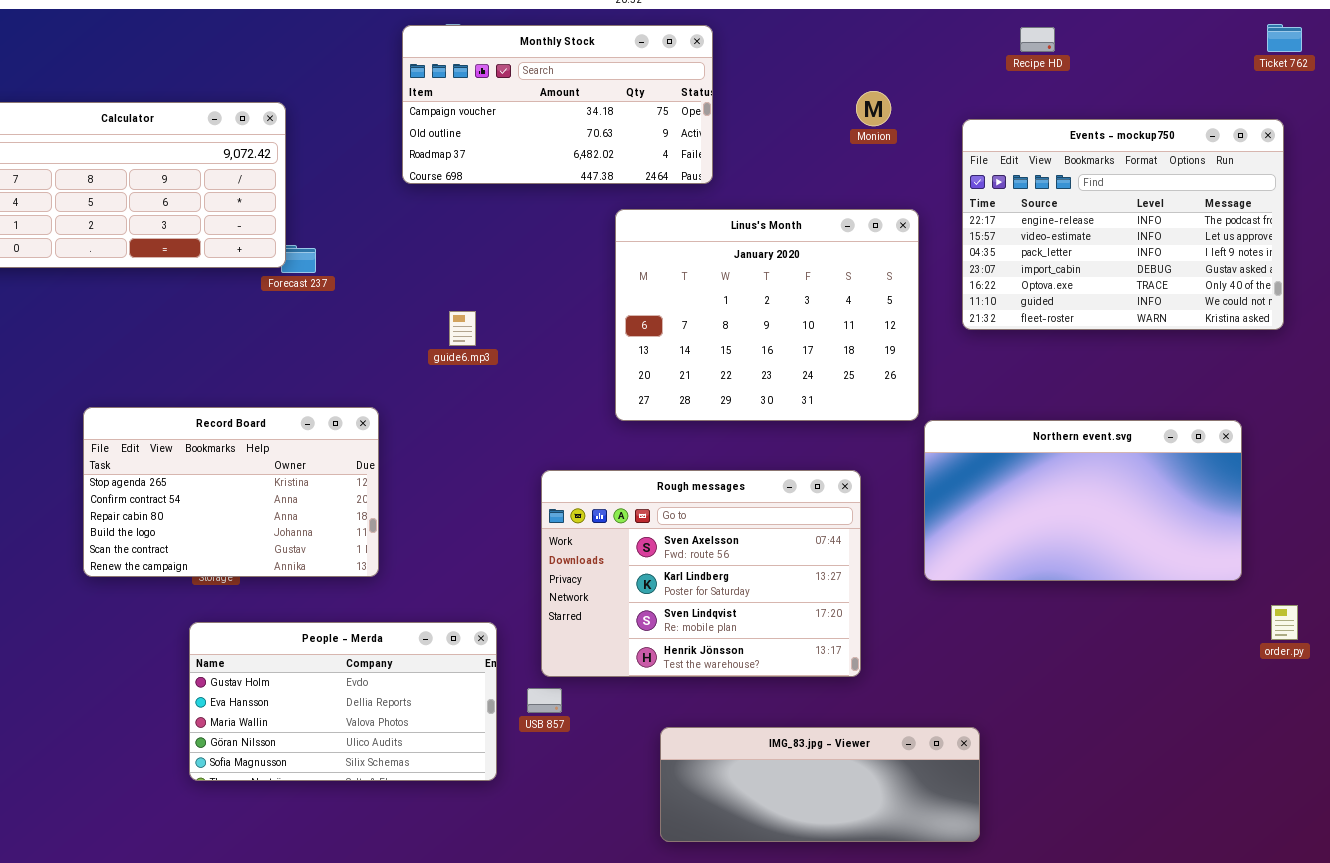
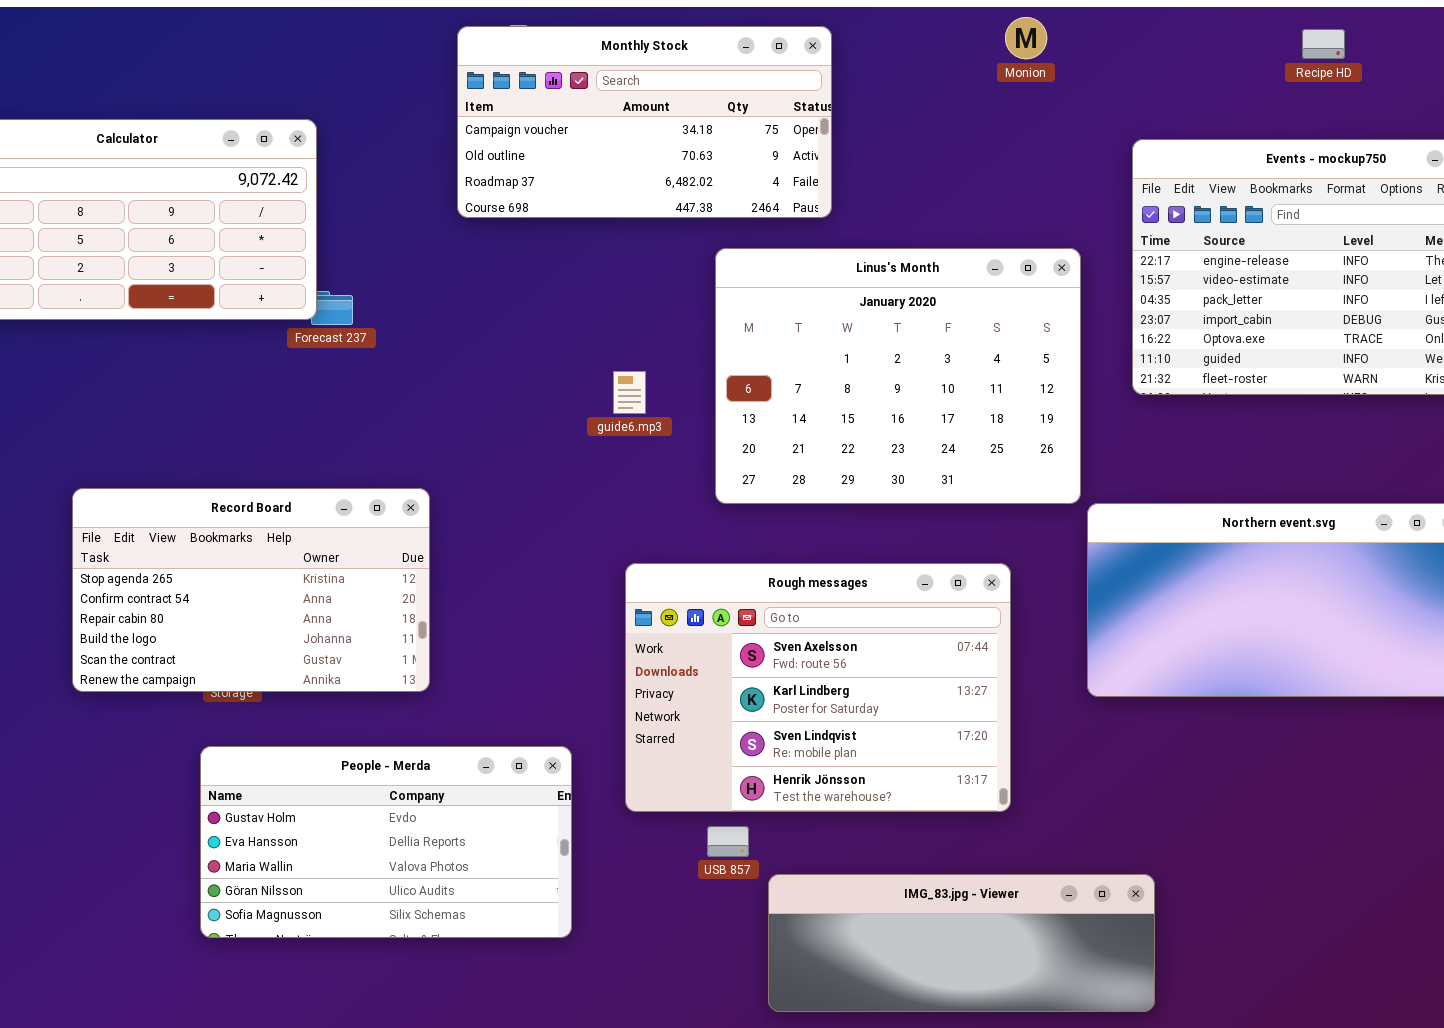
Recipe HD: [1020,27,1055,52] -> [1302,29,1345,59], moved
Monion: [856,91,891,126] -> [1005,17,1047,59], moved
guide6.mp3: [449,311,476,346] -> [613,371,646,414], moved
USB 857: [527,688,562,713] -> [707,826,749,857], moved

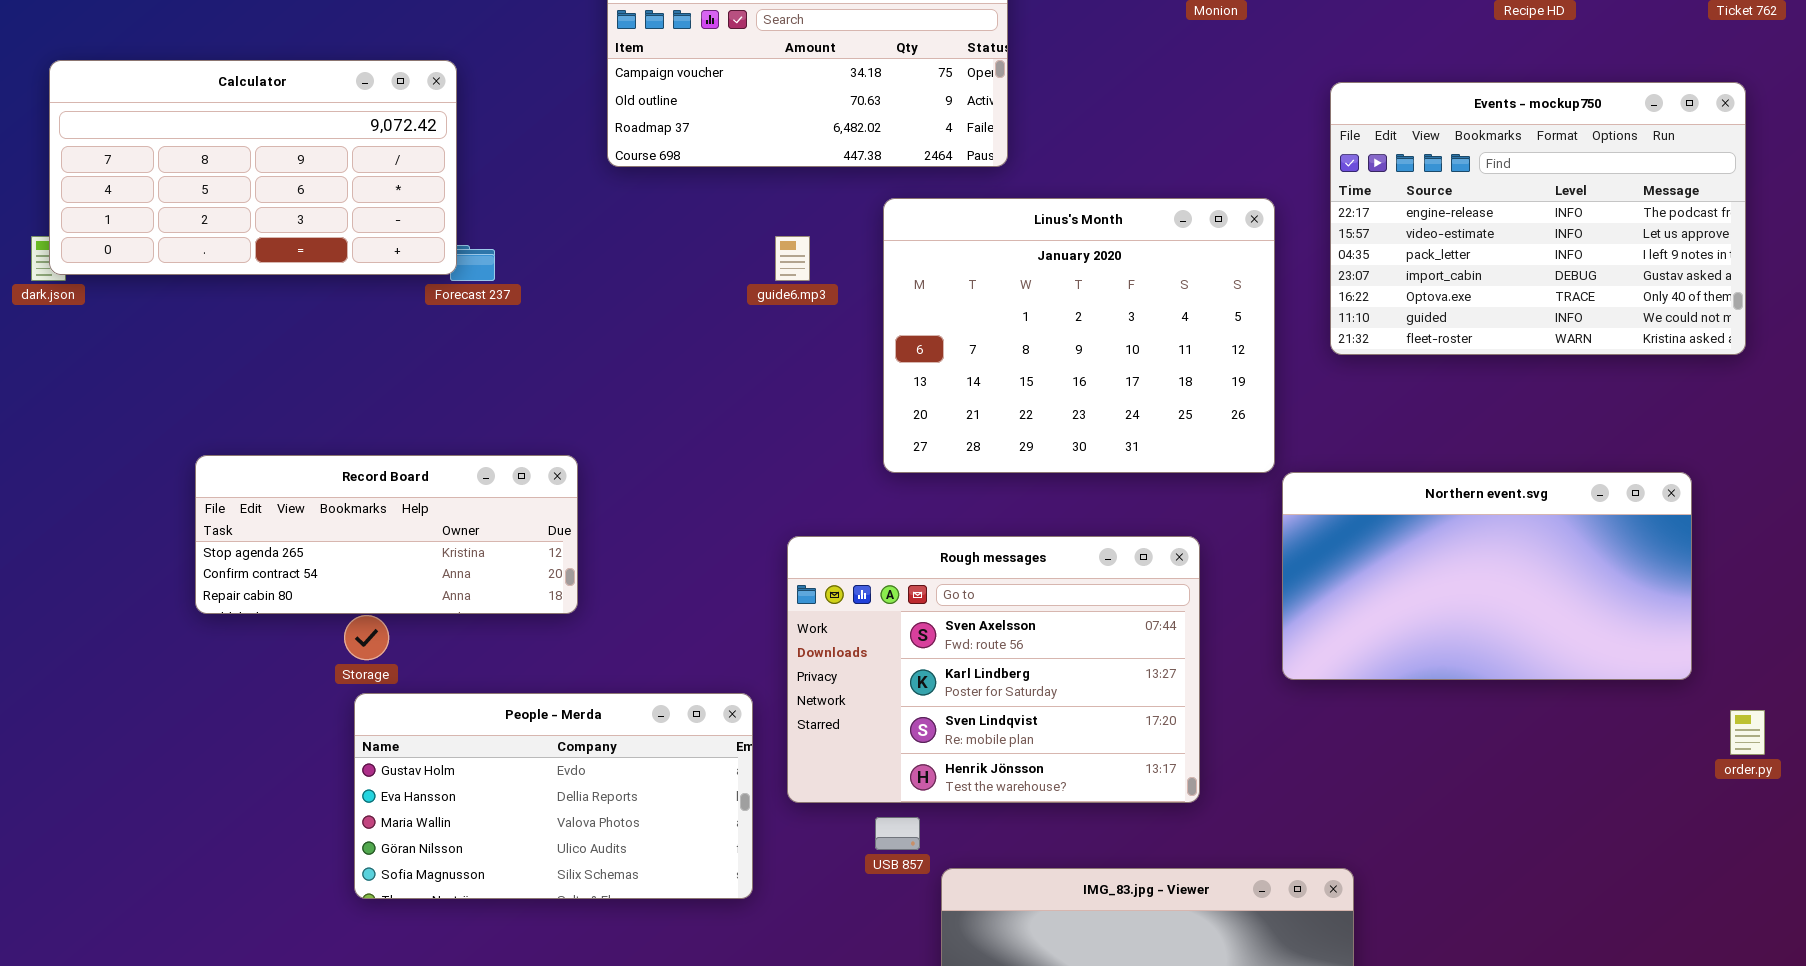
guide6.mp3: [613,371,646,414] -> [775,236,810,281], moved
Record Board: [72,488,430,692] -> [195,455,578,614], resized
People - Merda: [200,746,572,938] -> [354,693,753,899], moved

